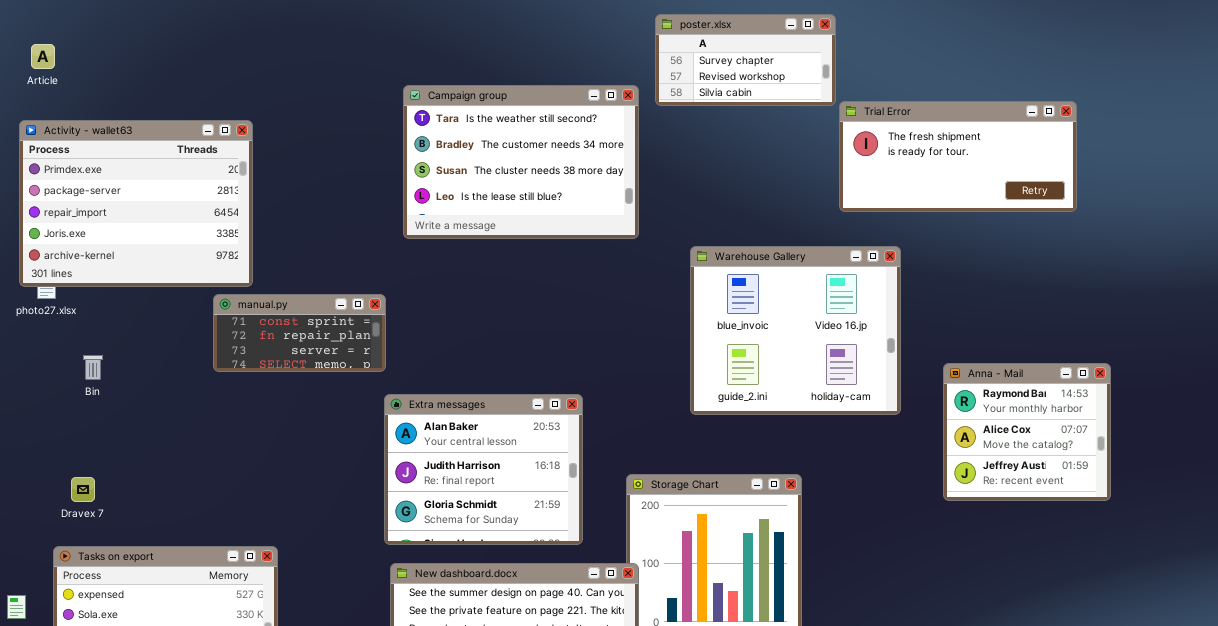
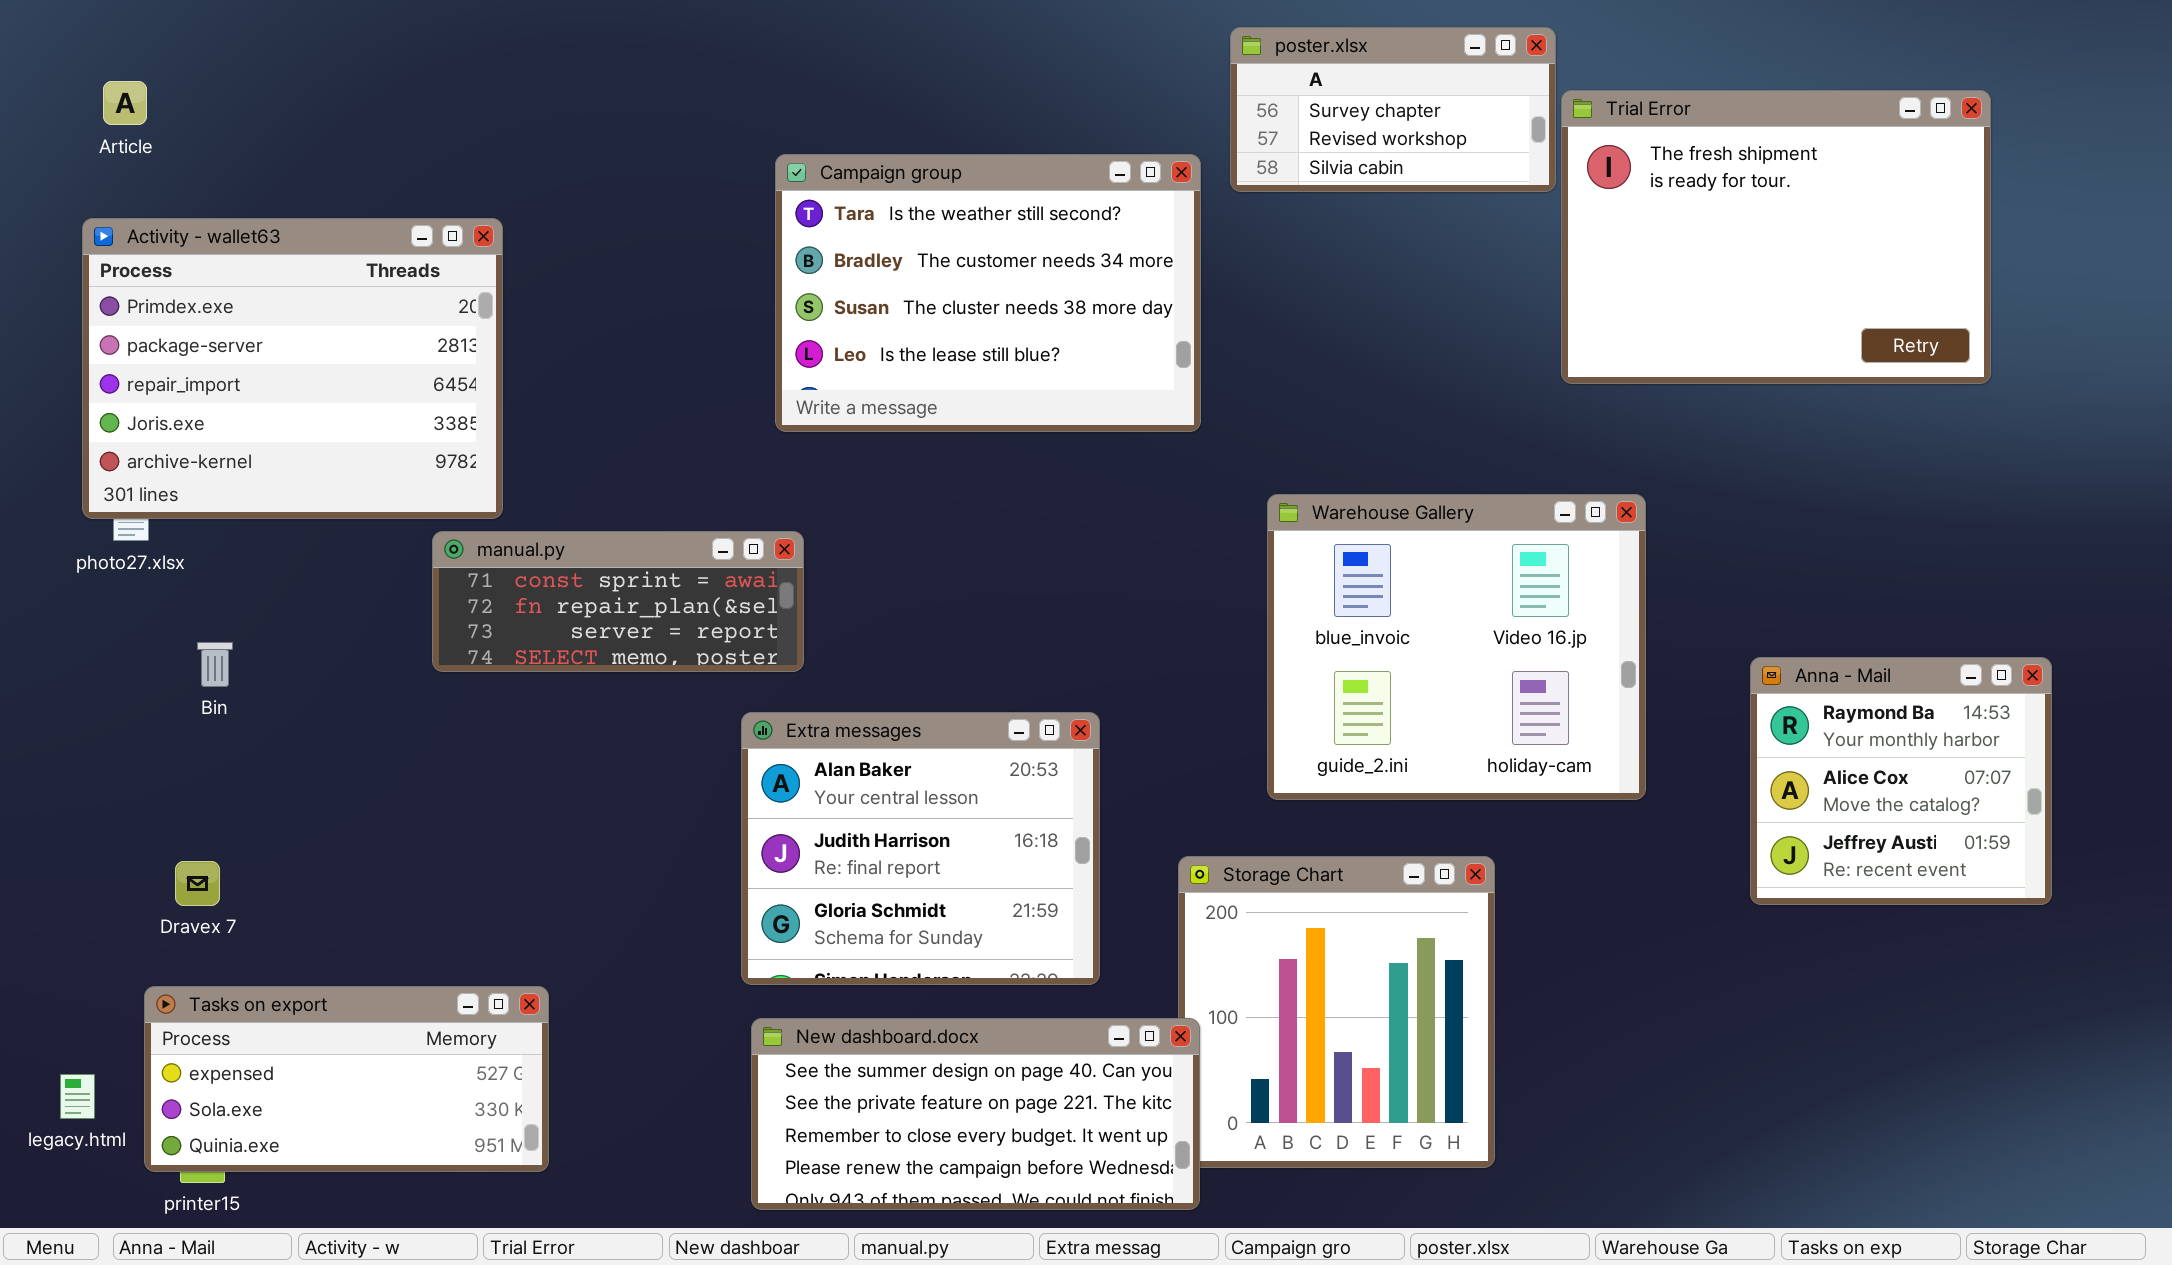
Trial Error: [839,101,1077,212] -> [1561,90,1991,384], resized
Warehouse Gallery: [690,246,901,415] -> [1267,494,1646,800], moved
manual.py: [213,294,386,372] -> [432,531,804,672], resized

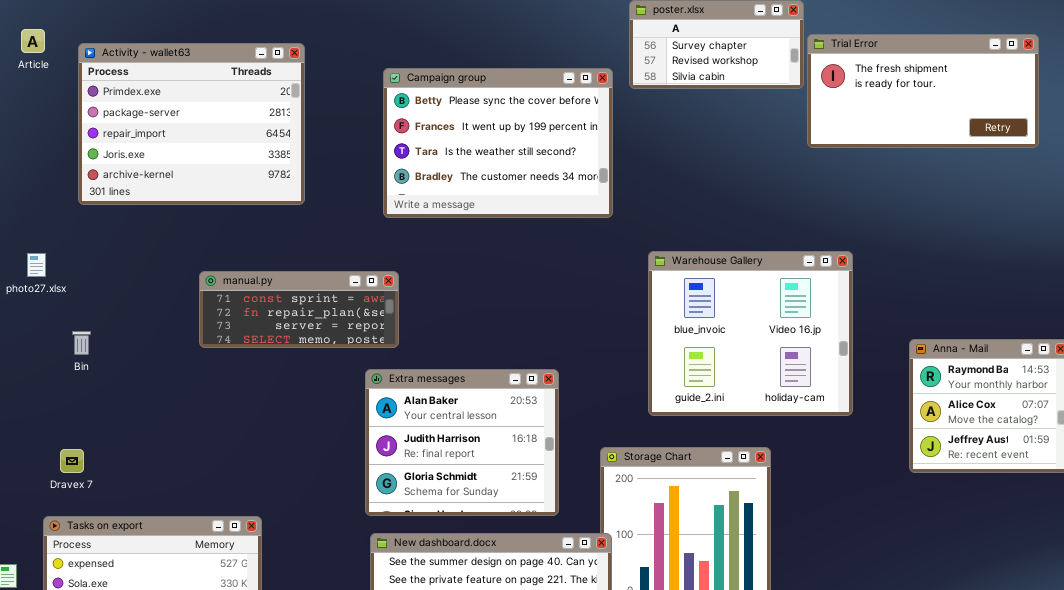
Trial Error: [1561,90,1991,384] -> [807,34,1039,148], resized
Campaign group: [775,154,1201,432] -> [383,68,613,218], scrolled up 2 rows
Activity - wallet63: [82,218,503,519] -> [78,43,305,205], moved

